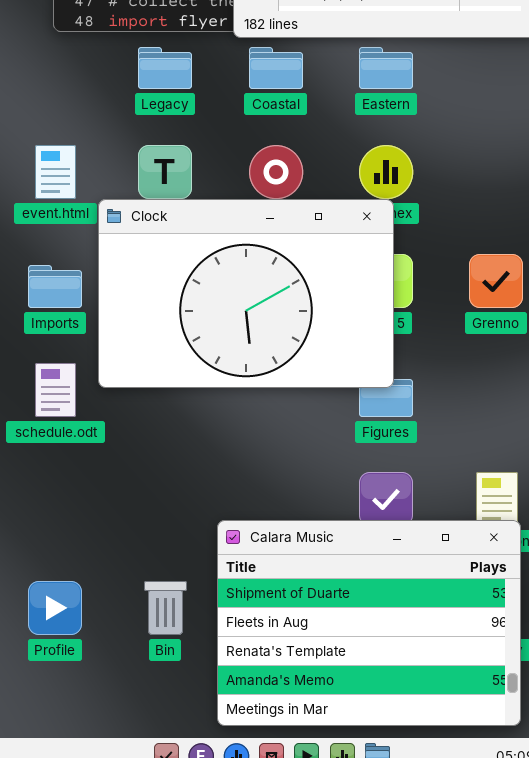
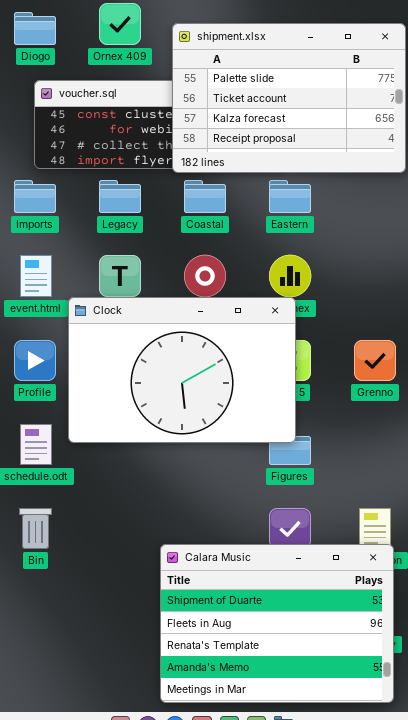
Imports: [28,265,82,308] -> [14,180,56,213], moved
Profile: [28,581,82,635] -> [14,340,56,381], moved
Bin: [144,581,187,635] -> [19,508,52,549], moved

